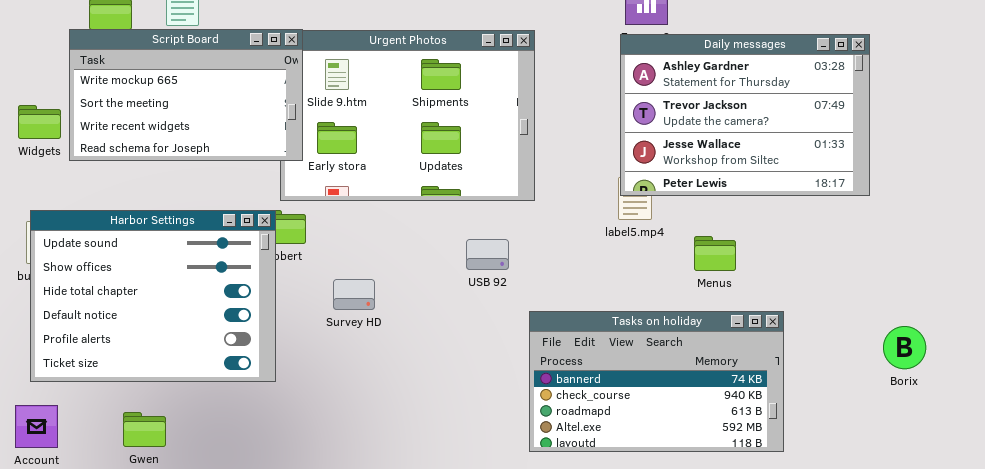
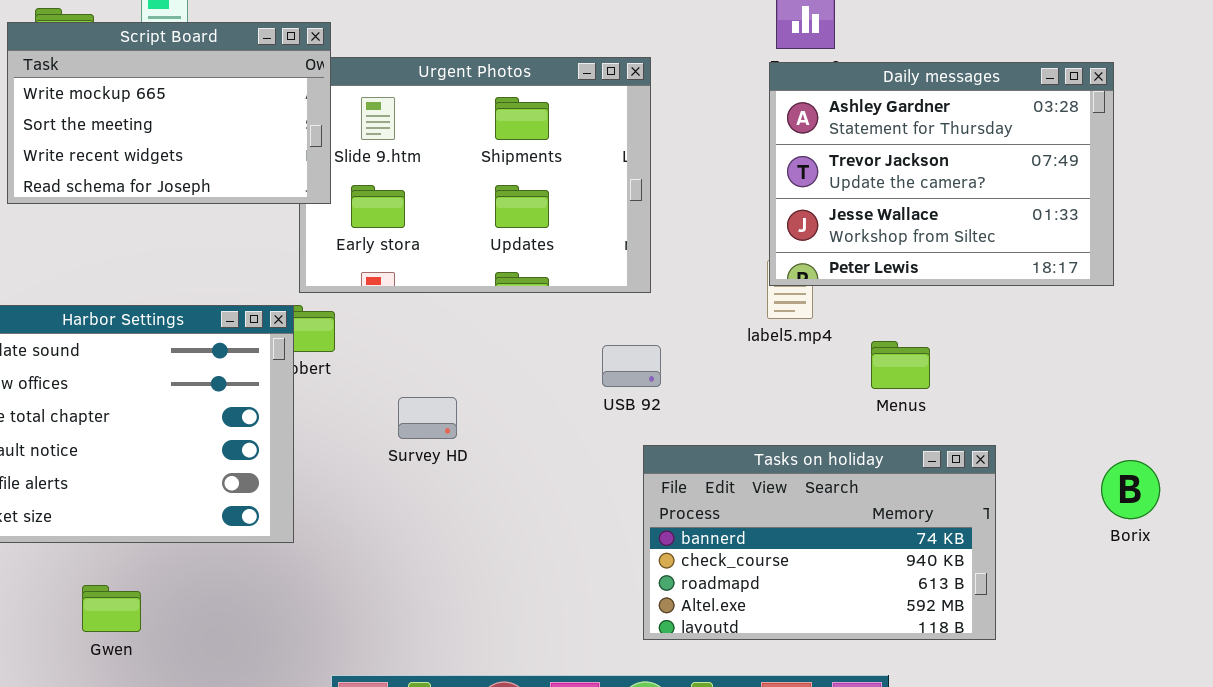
Script Board: [69,29,303,161] -> [7,22,331,204], moved
USB 92: [466,239,509,270] -> [602,345,661,387], moved
Survey HD: [333,279,375,310] -> [398,397,457,439], moved
Borix: [883,326,926,369] -> [1101,460,1160,519], moved

